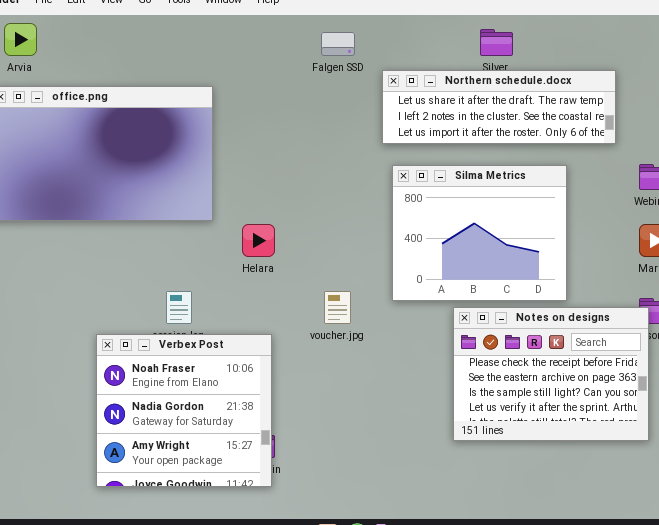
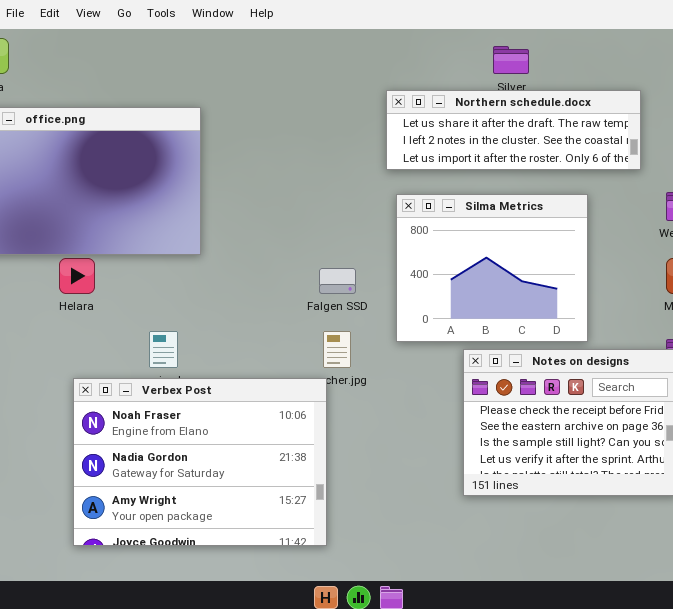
Falgen SSD: [321,32,355,56] -> [319,268,356,294], moved
Helara: [242,224,275,257] -> [59,258,95,294], moved
Verbex Post: [96,334,272,487] -> [73,378,327,546], resized

